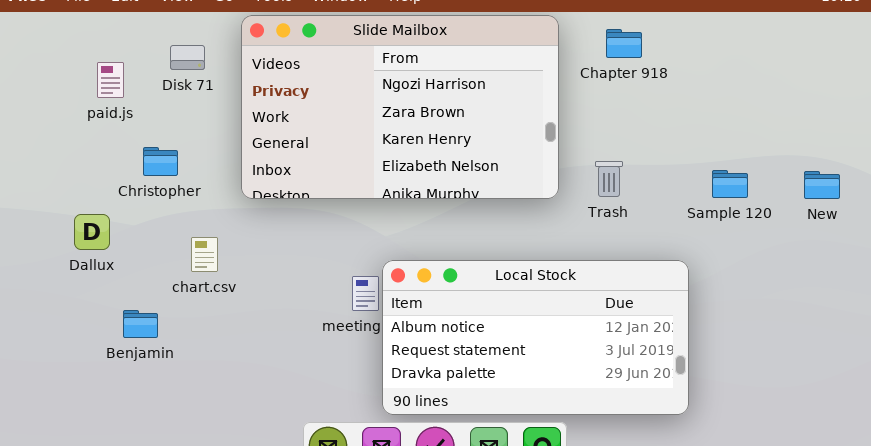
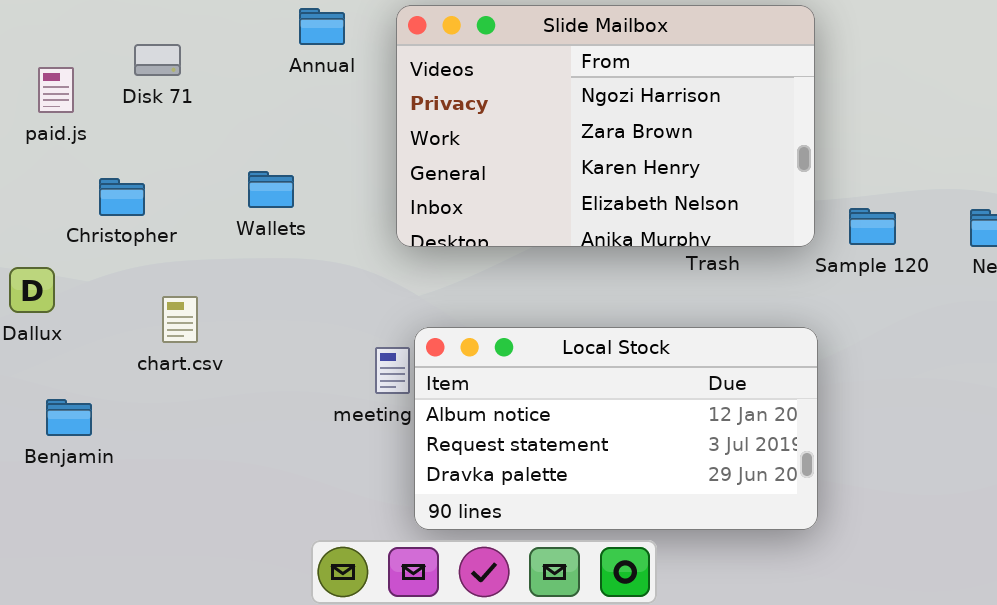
Slide Mailbox: [241,15,559,199] -> [396,5,815,247], moved
Benjamin: [123,310,158,338] -> [46,399,92,436], moved

